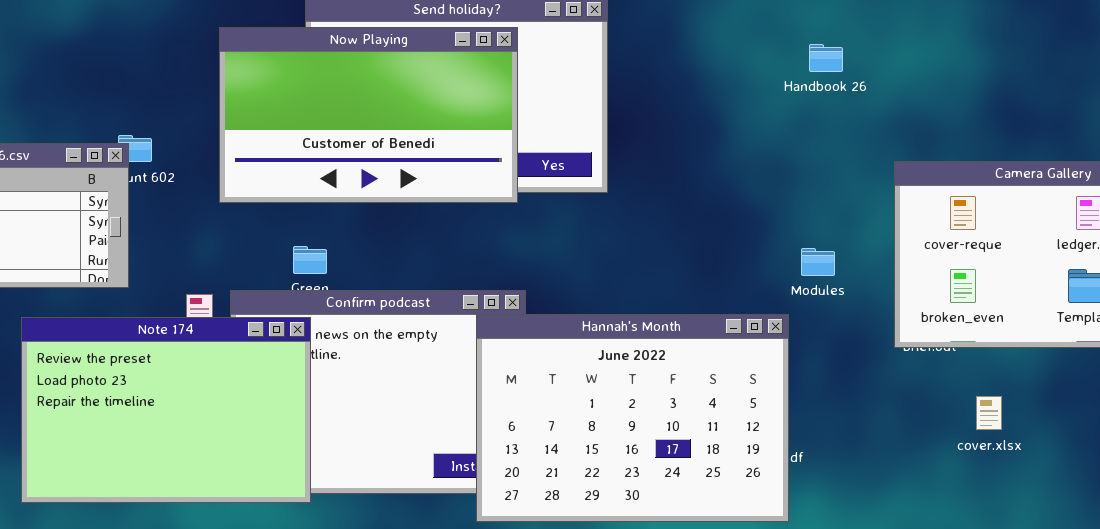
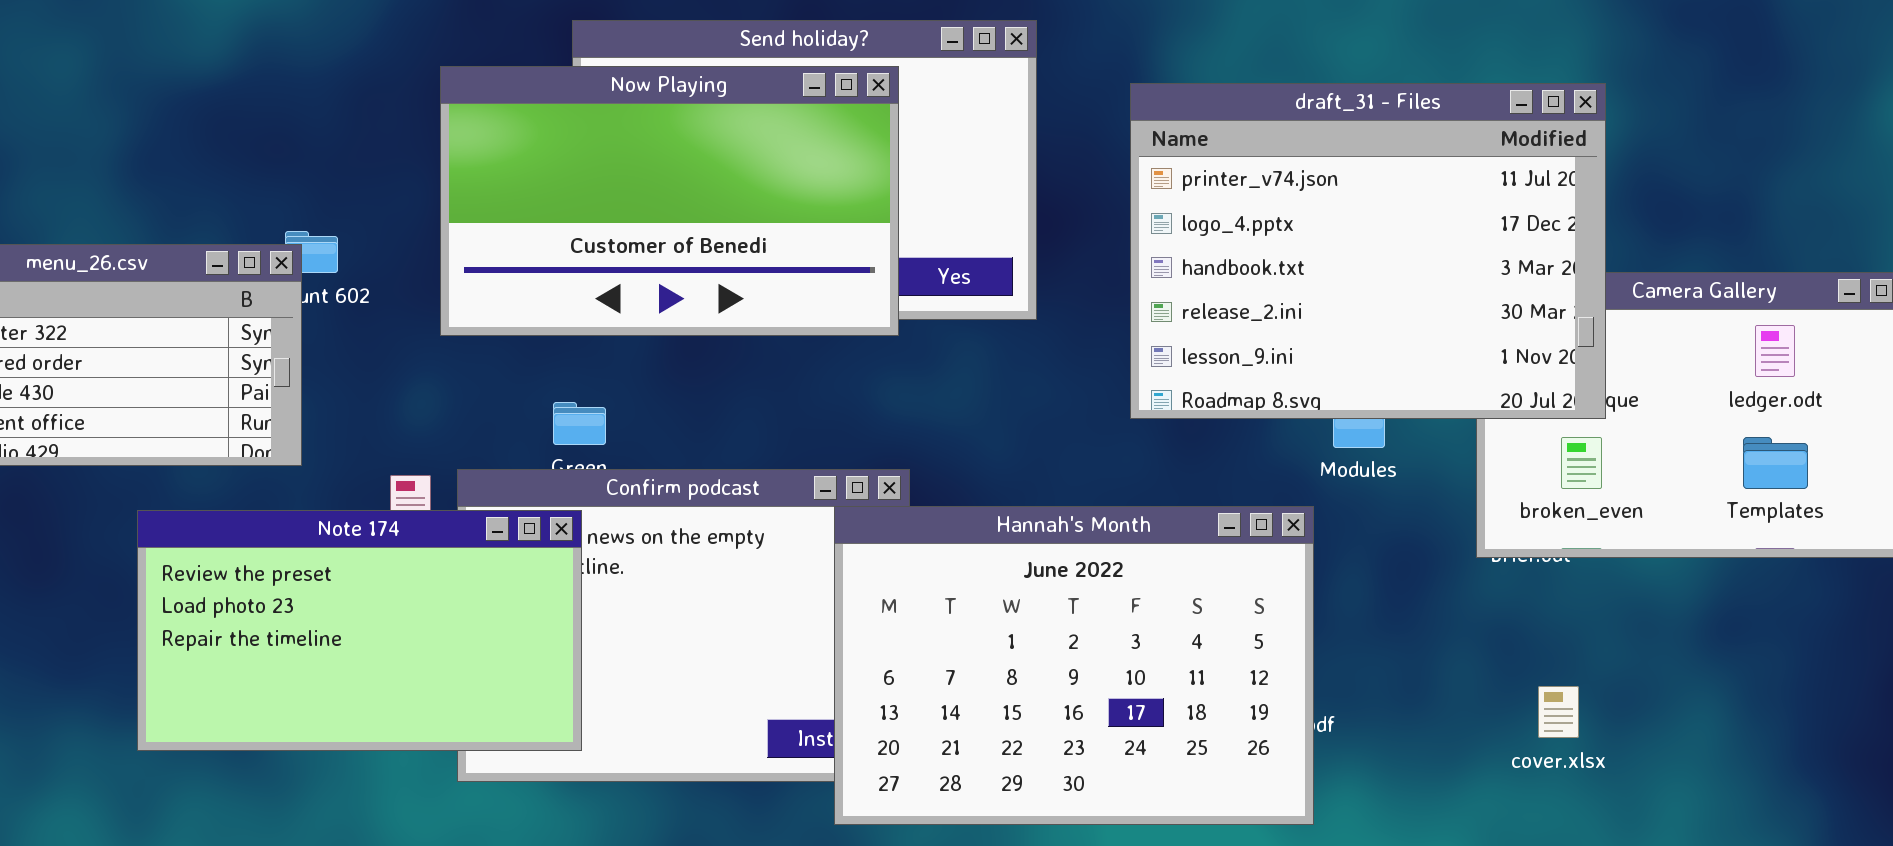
draft_31 - Files: none -> [1130,83,1606,419], opened
Note 174: [21,317,311,503] -> [137,510,582,751], resized
cover.xlsx: [976,396,1002,430] -> [1538,686,1579,738], moved

